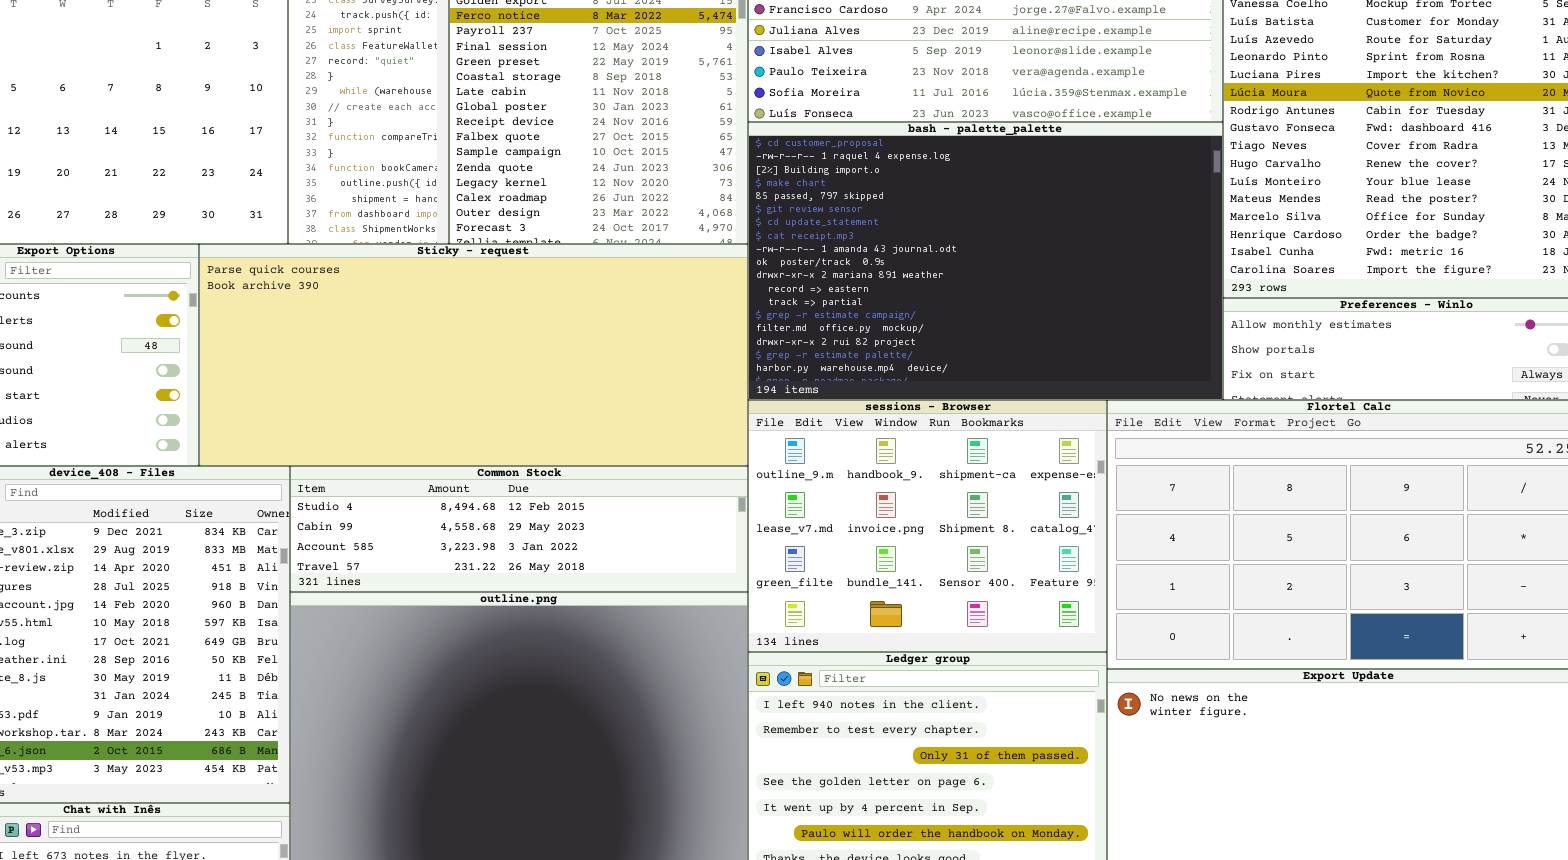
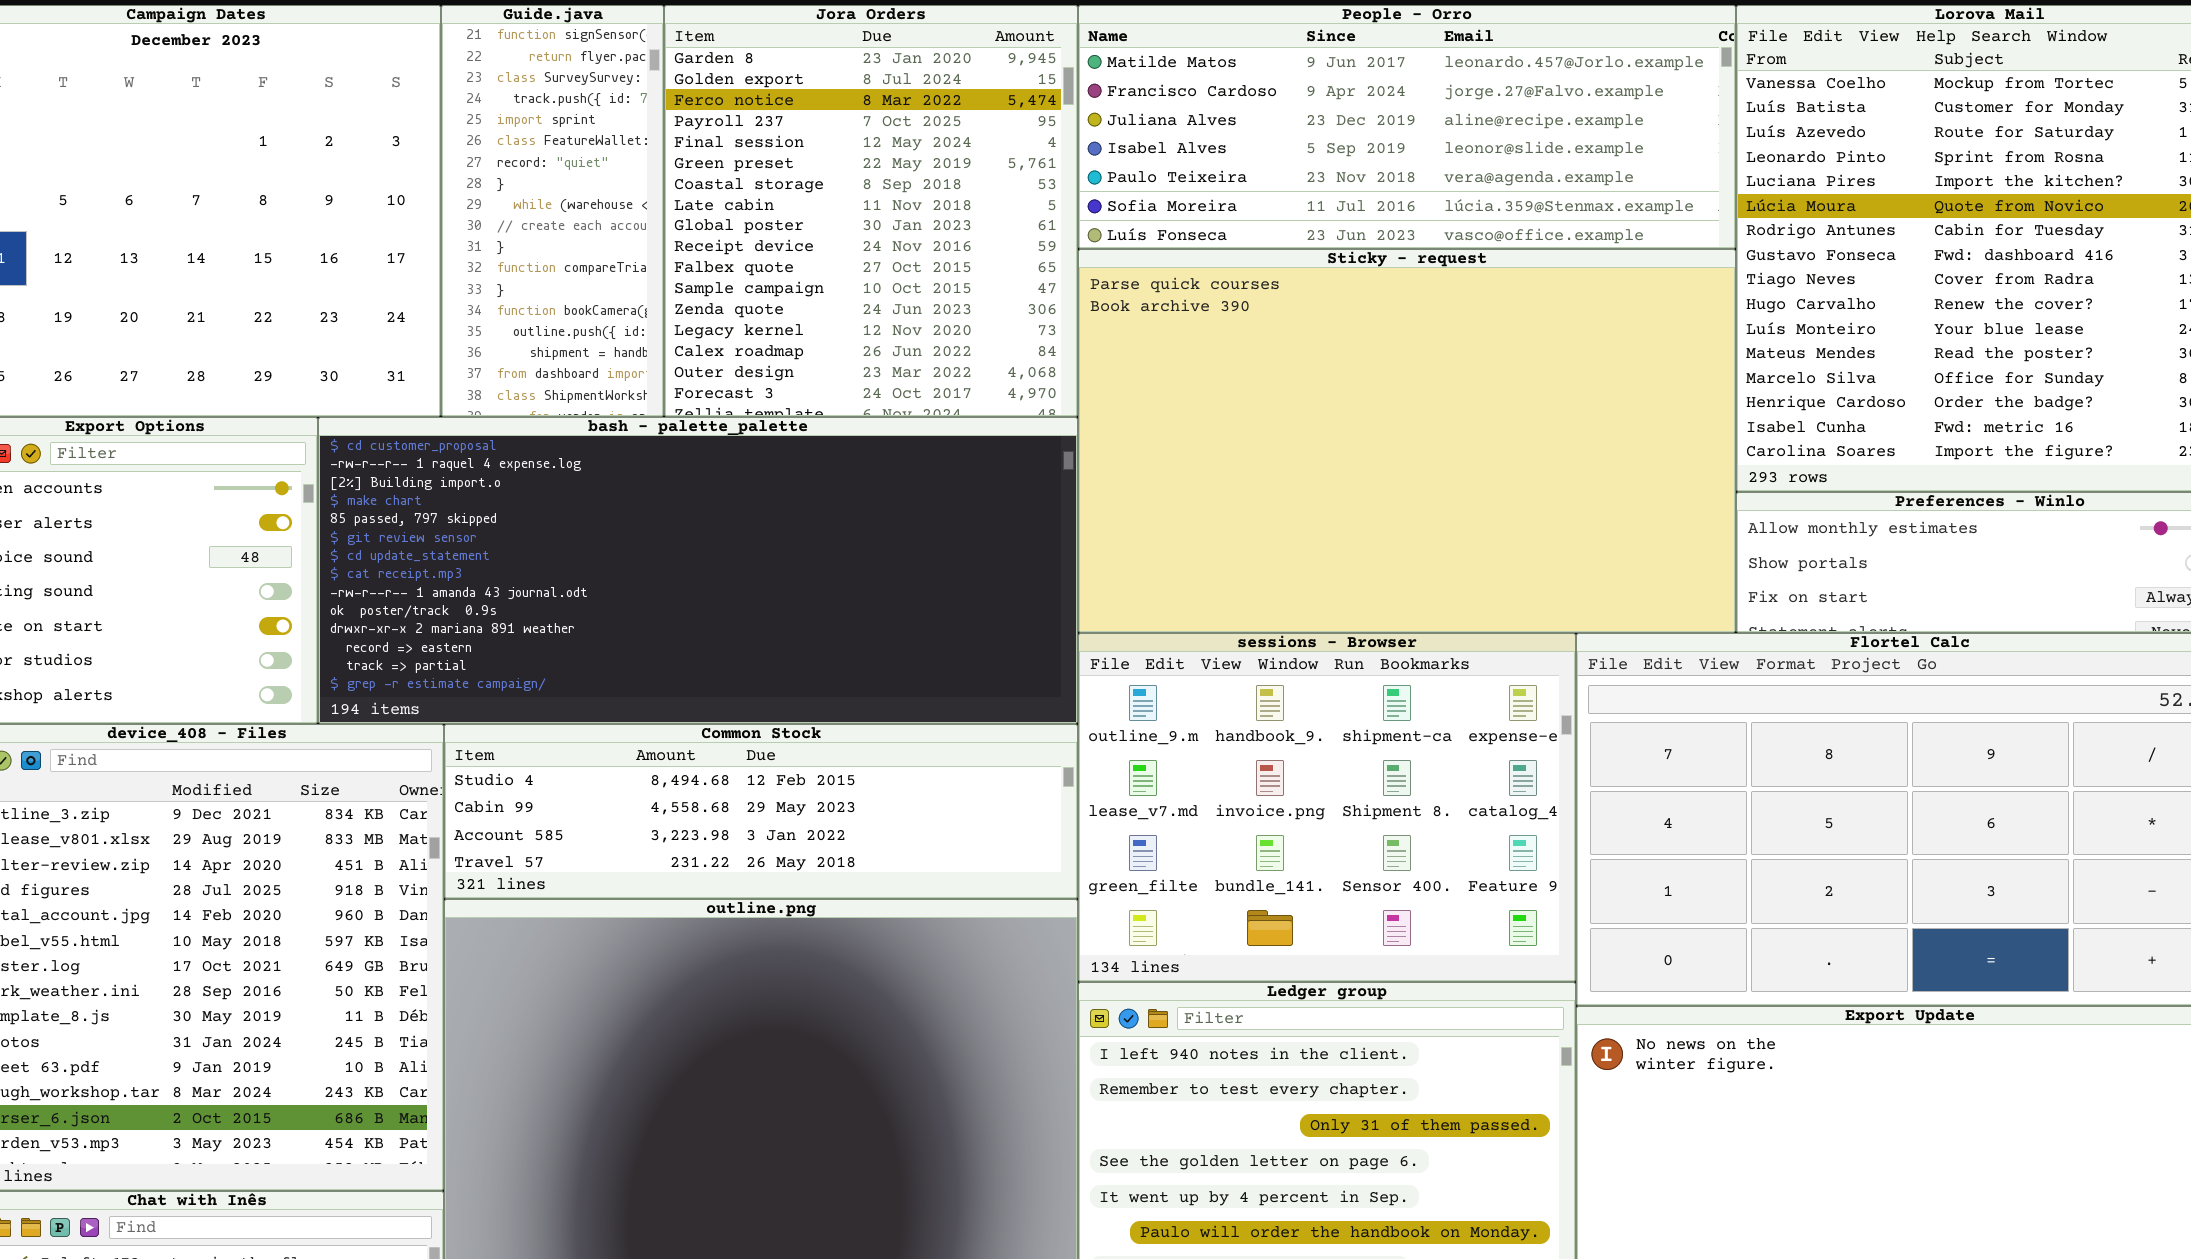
bash - palette_palette: [748,122,1223,400] -> [318,417,1078,724], moved, resized
Sticky - request: [199,244,748,466] -> [1078,249,1736,633], moved, resized

